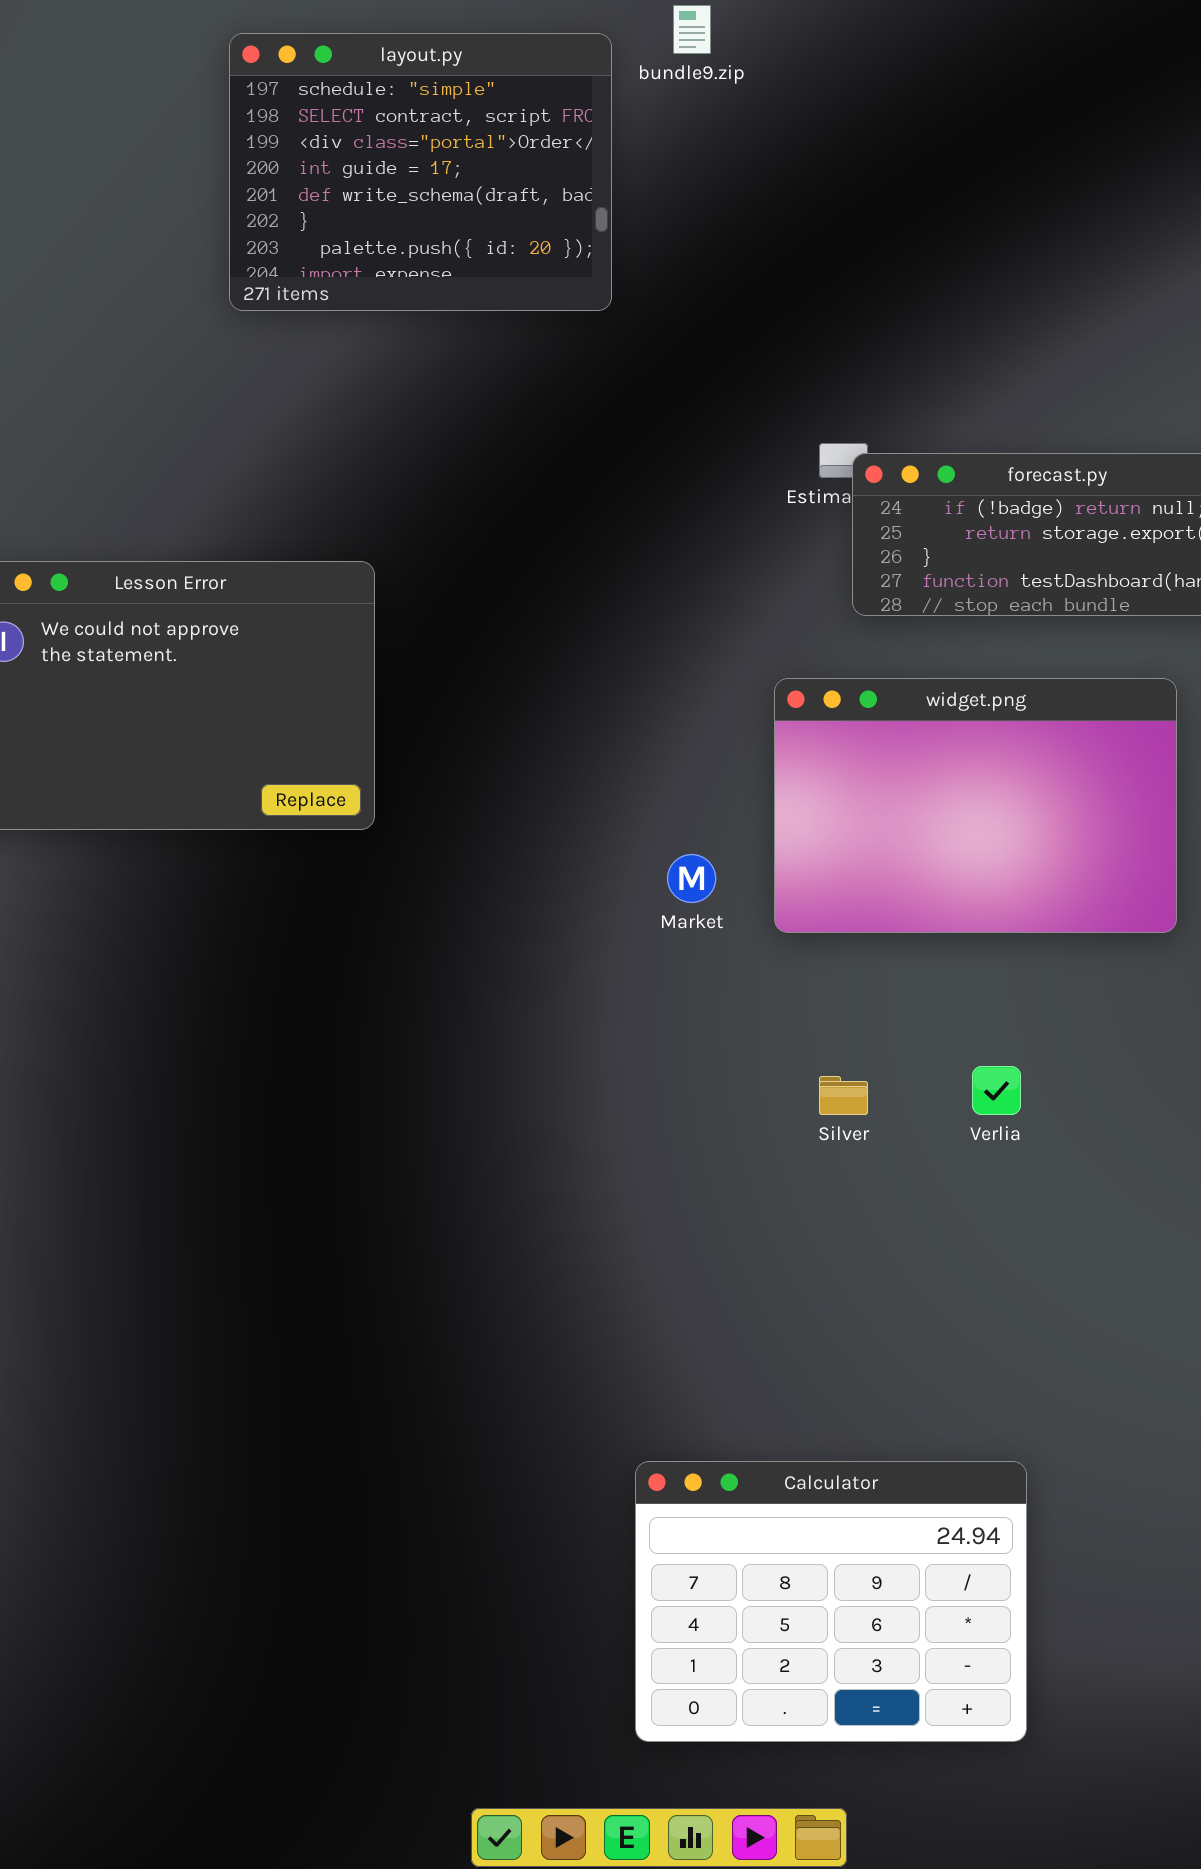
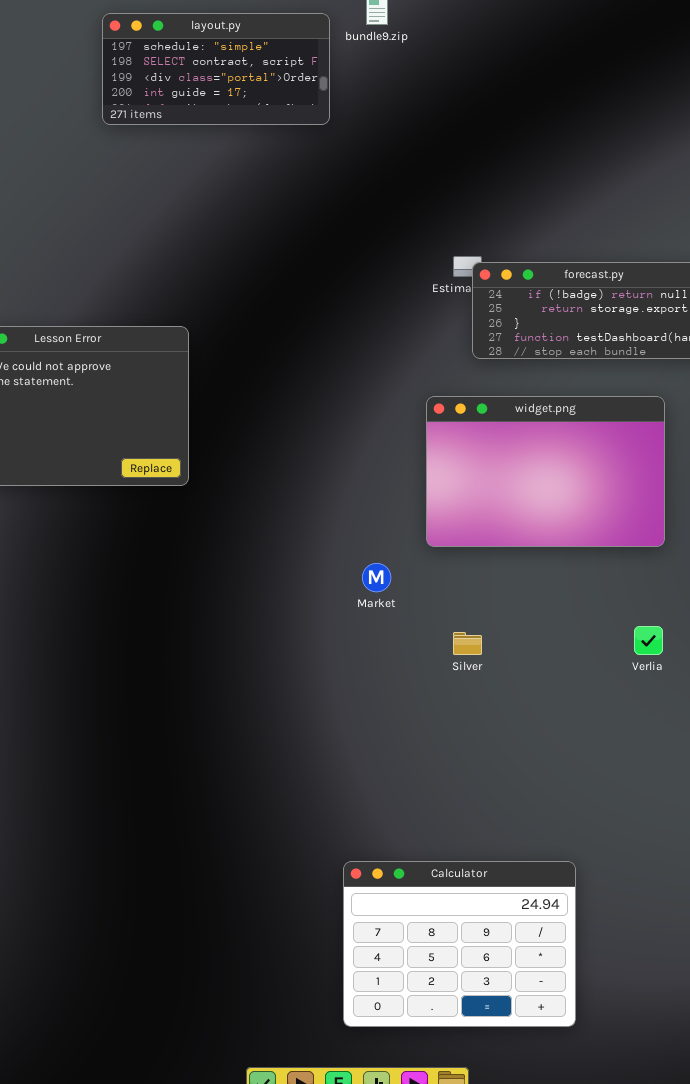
layout.py: [229,33,612,311] -> [102,13,330,125], resized
Market: [667,854,716,903] -> [362,563,391,592], moved
Verlia: [972,1066,1021,1115] -> [634,626,663,655], moved

